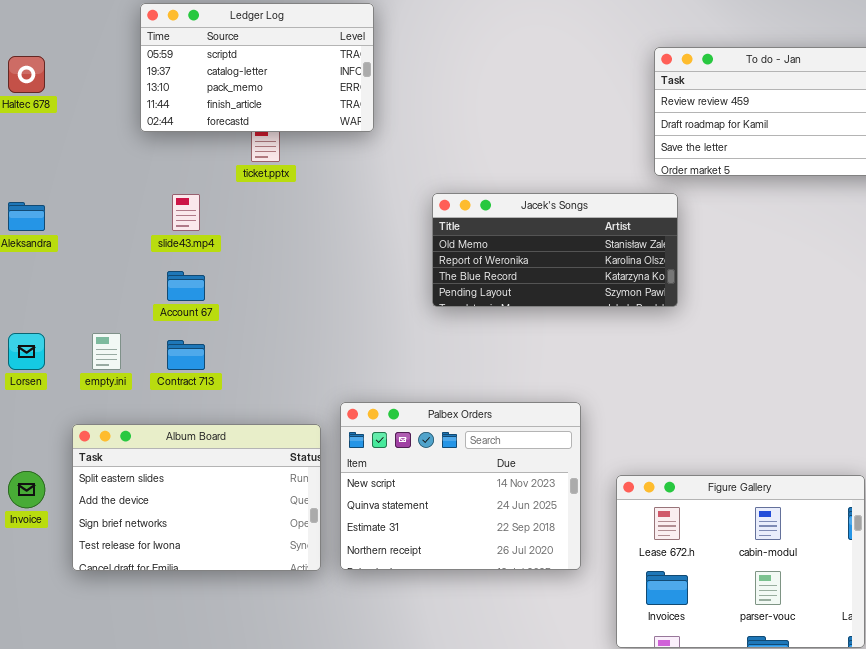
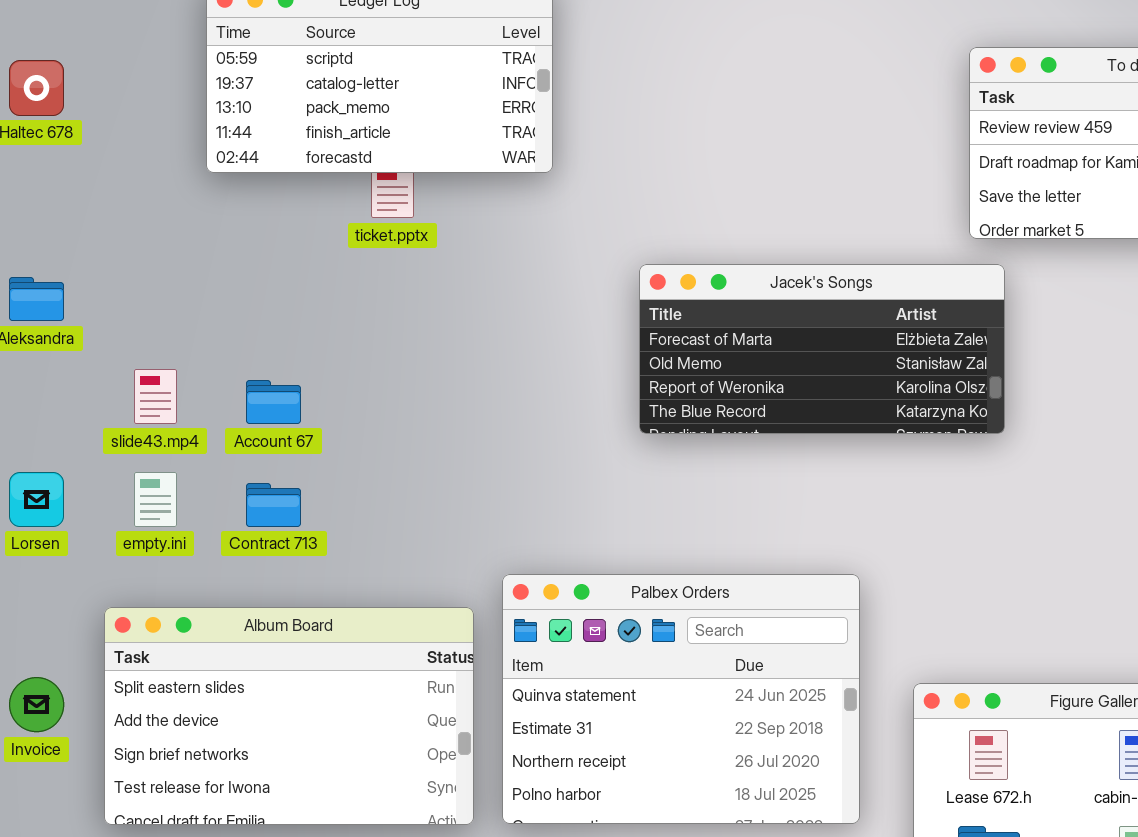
Jacek's Songs: [432,193,678,307] -> [639,264,1005,434], scrolled up 1 row
slide43.mp4: [172,194,200,231] -> [134,369,177,424], moved
Palbex Orders: [340,402,581,570] -> [502,574,860,824], scrolled down 1 row

